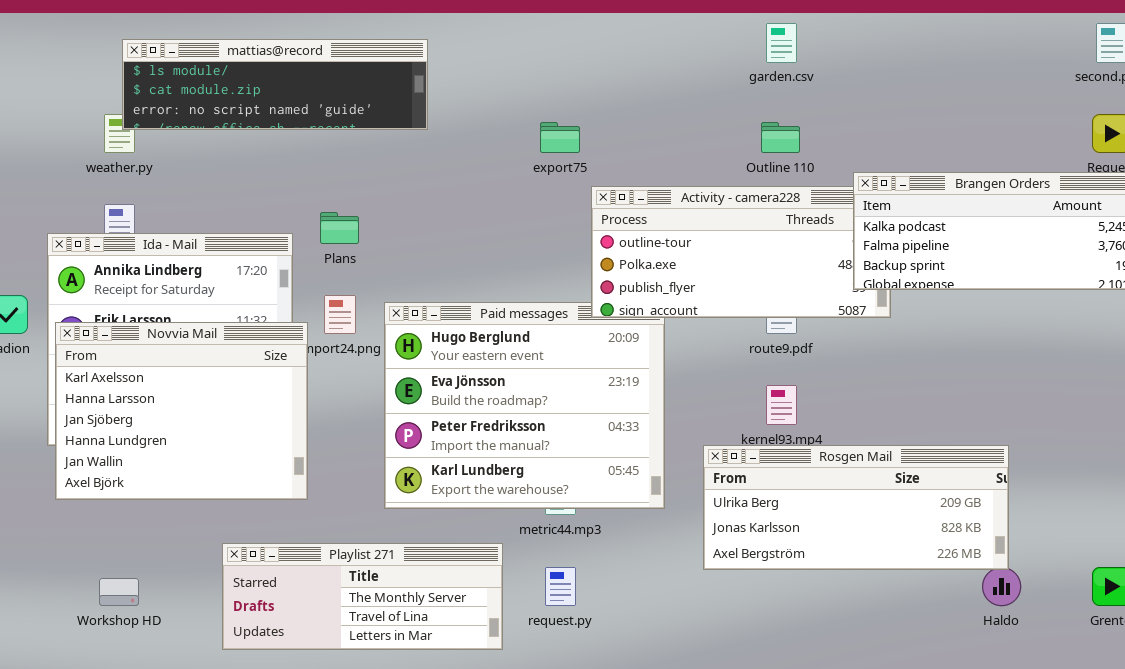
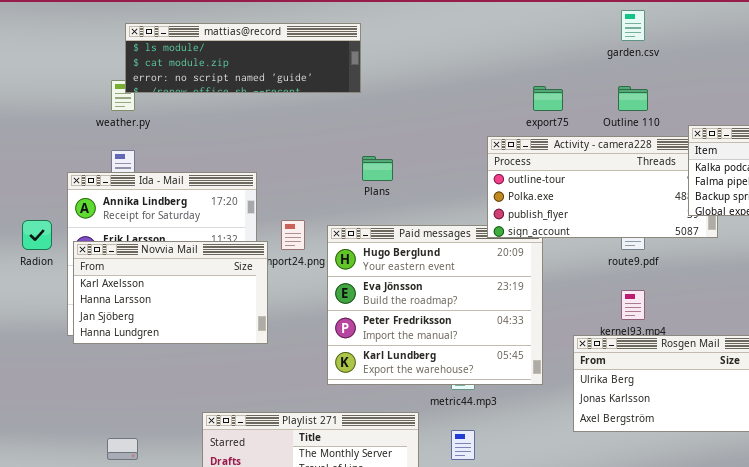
export75: [540,122,580,153] -> [533,86,563,111], moved
Plans: [320,212,359,244] -> [362,156,393,181], moved
Novvia Mail: [55,322,308,500] -> [73,241,268,344], resized

